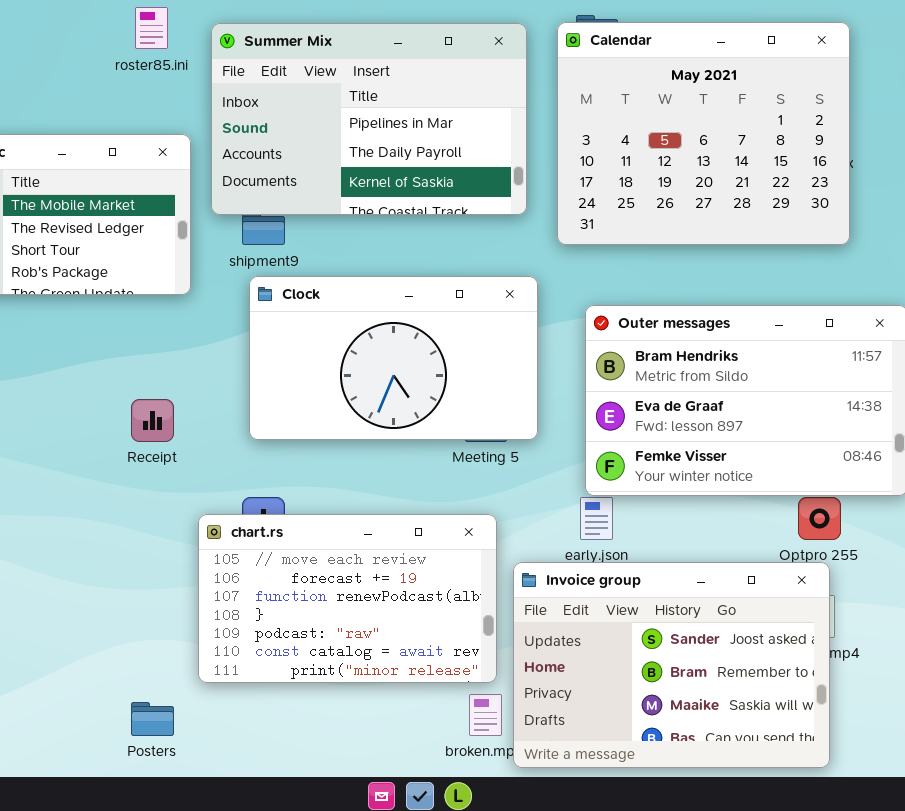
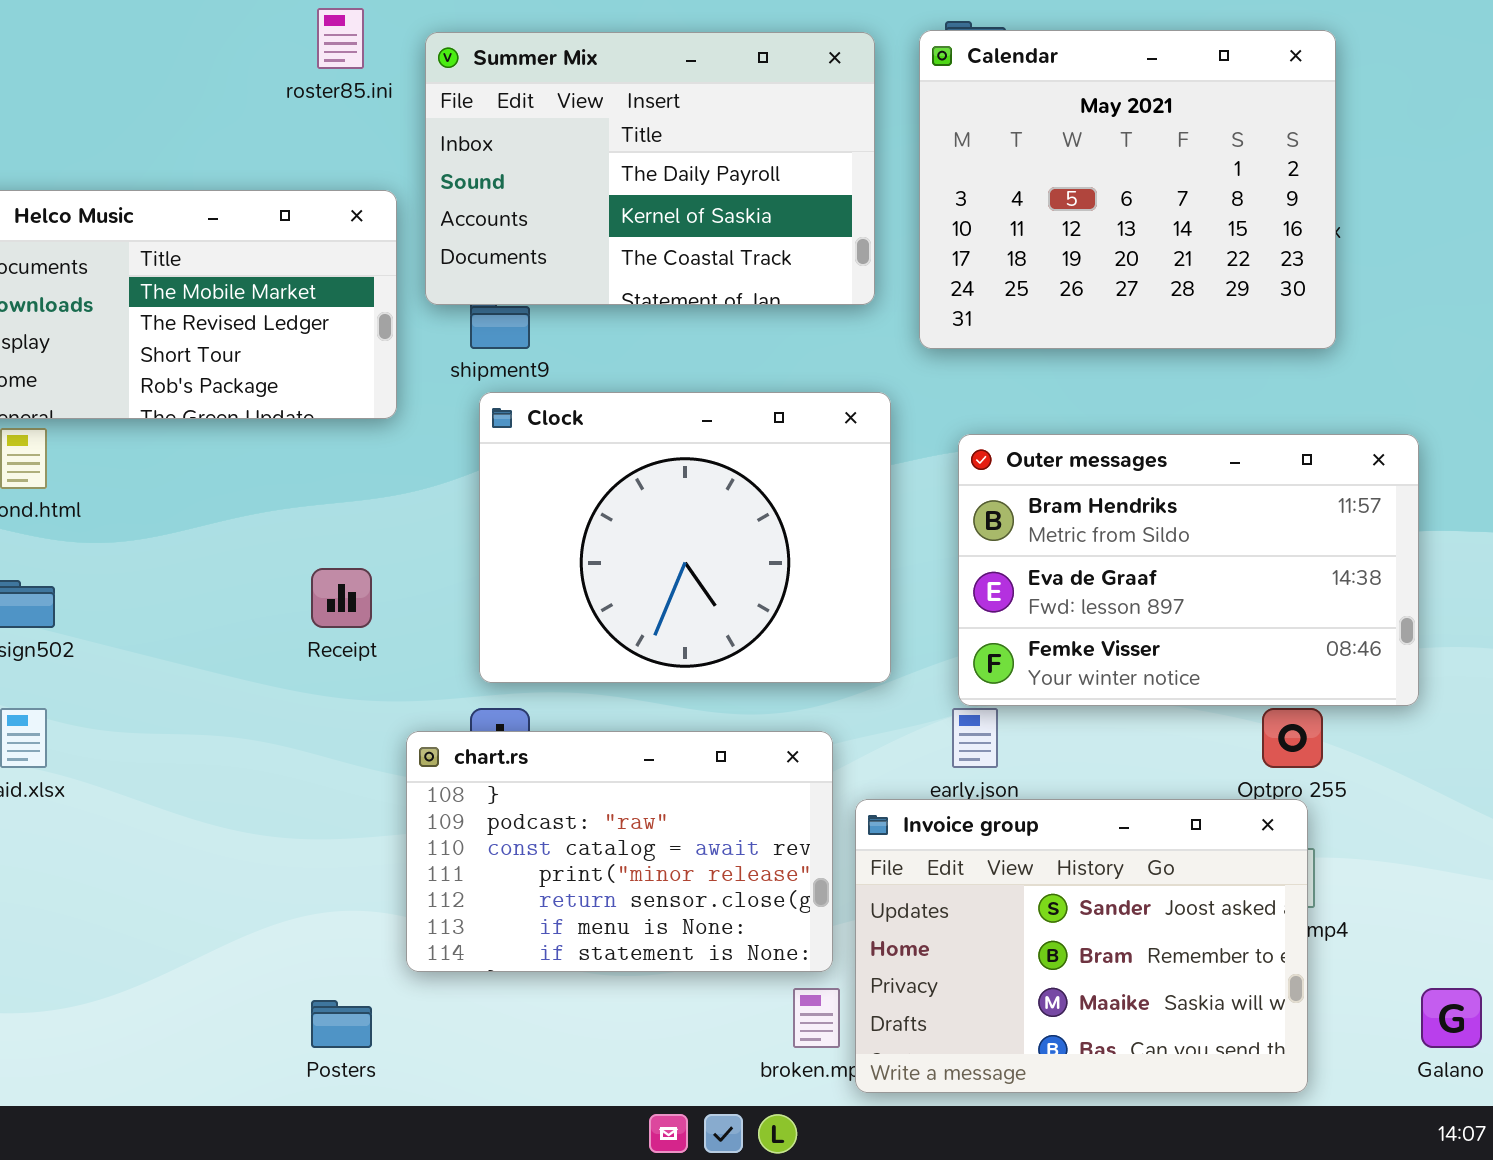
Summer Mix: [211,23,527,215] -> [425,32,875,305], scrolled down 1 row
Clock: [249,276,538,440] -> [479,392,891,683], resized
chart.rs: [198,514,497,683] -> [406,731,833,972], scrolled down 3 rows

